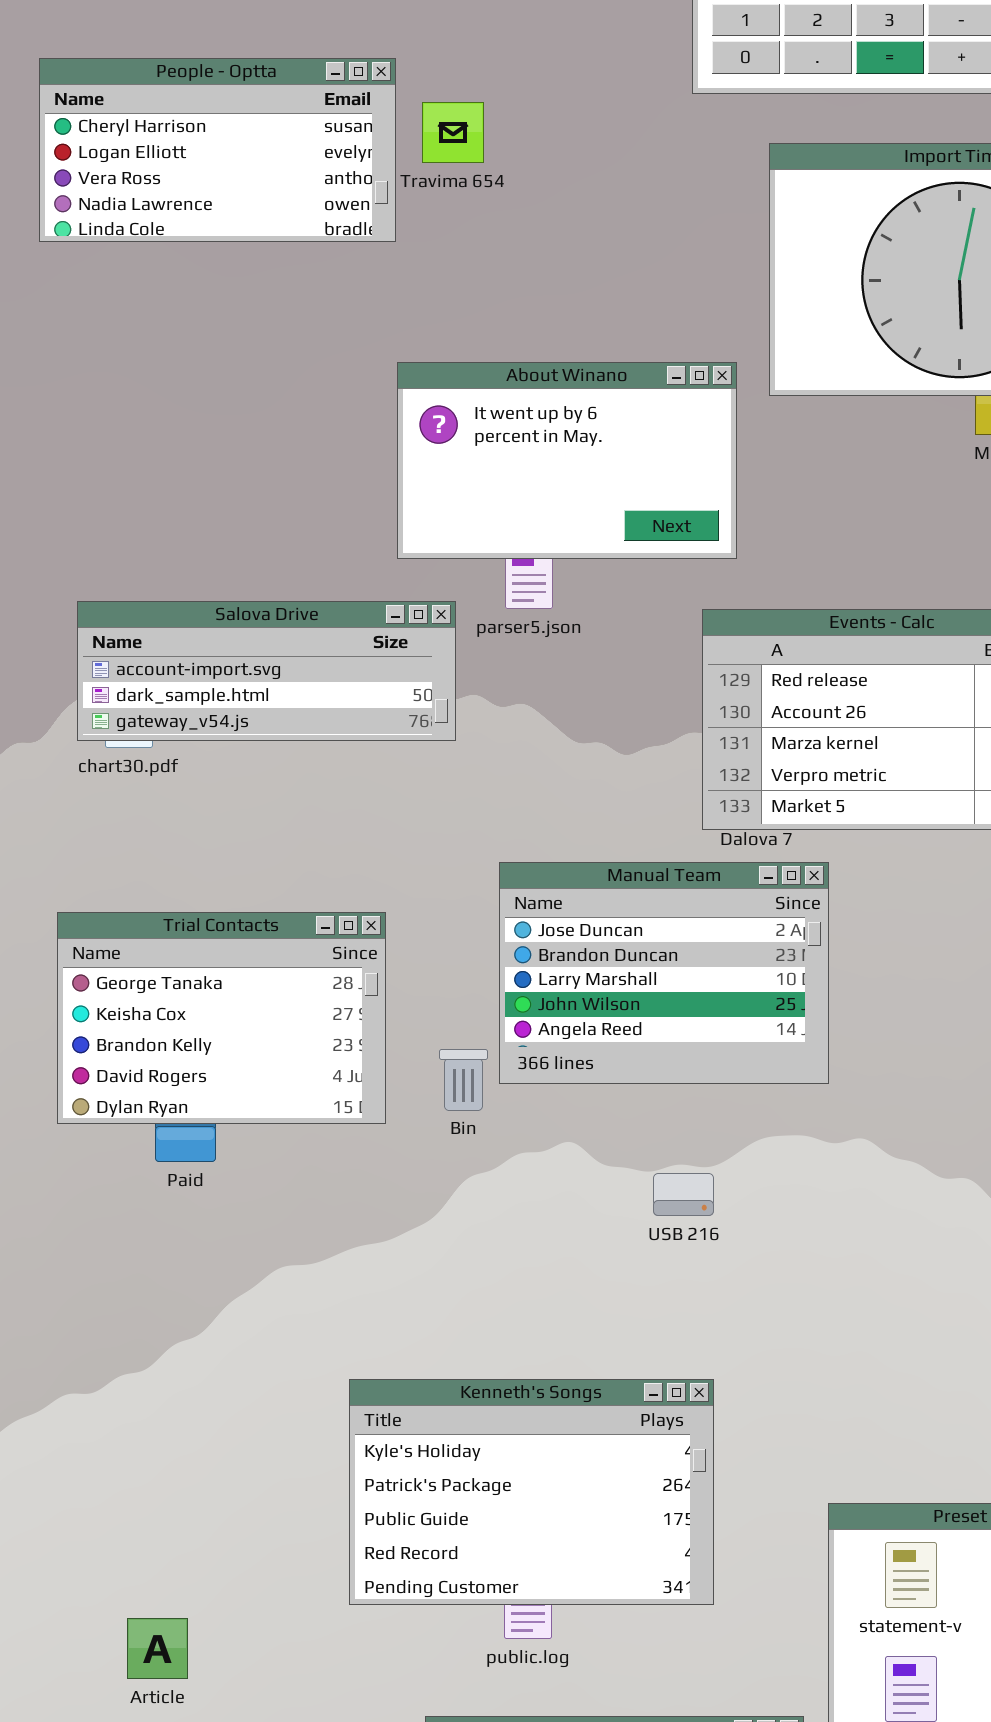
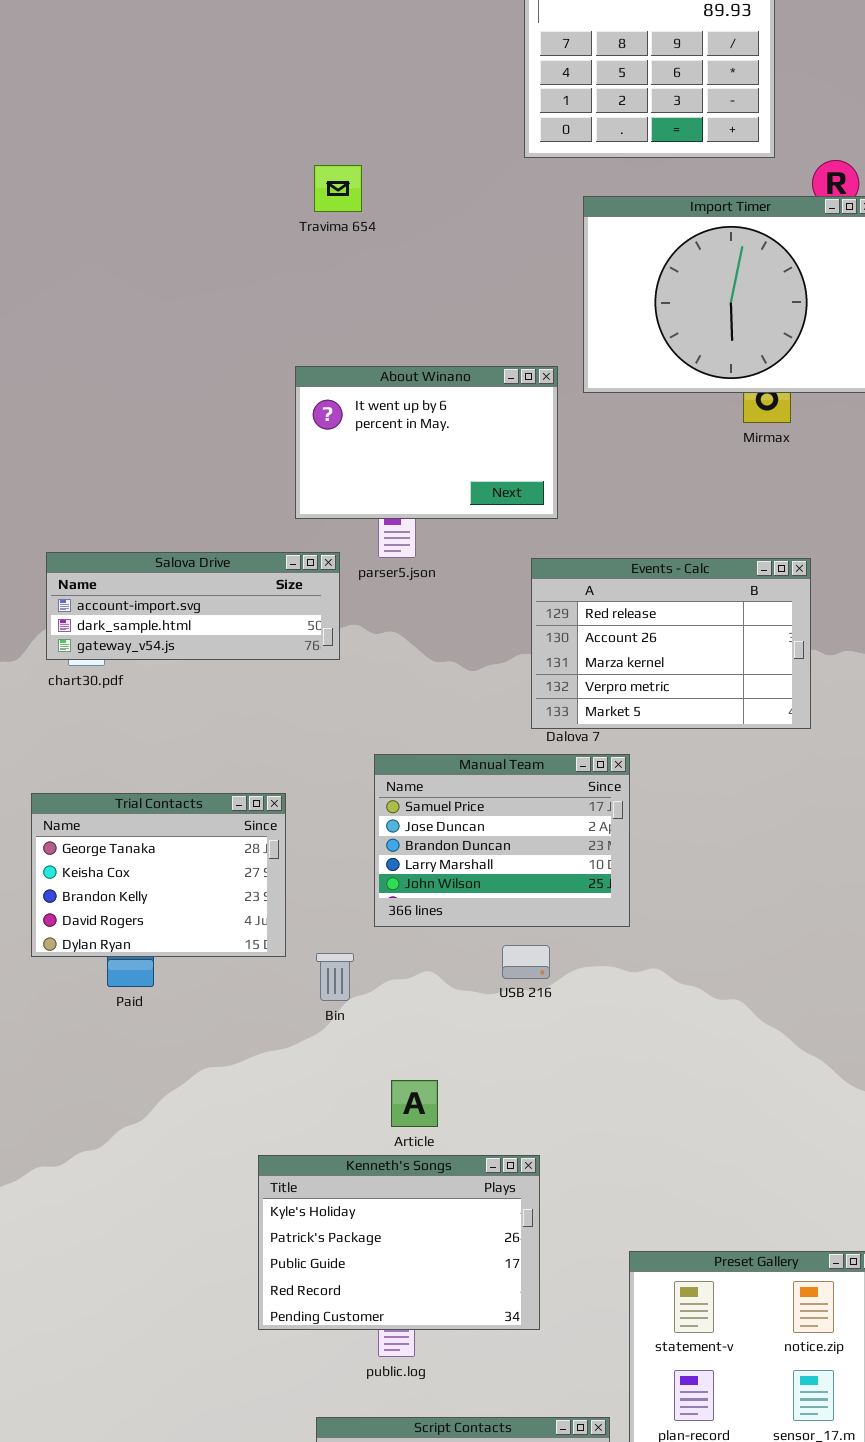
People - Optta: [39,58,396,242] -> none, closed
Manual Team: [499,862,829,1084] -> [374,754,630,927], scrolled up 1 row
Bin: [439,1049,488,1111] -> [316,953,354,1001], moved
USB 216: [653,1173,714,1216] -> [502,945,550,979], moved
Article: [127,1618,188,1679] -> [391,1080,438,1127], moved

